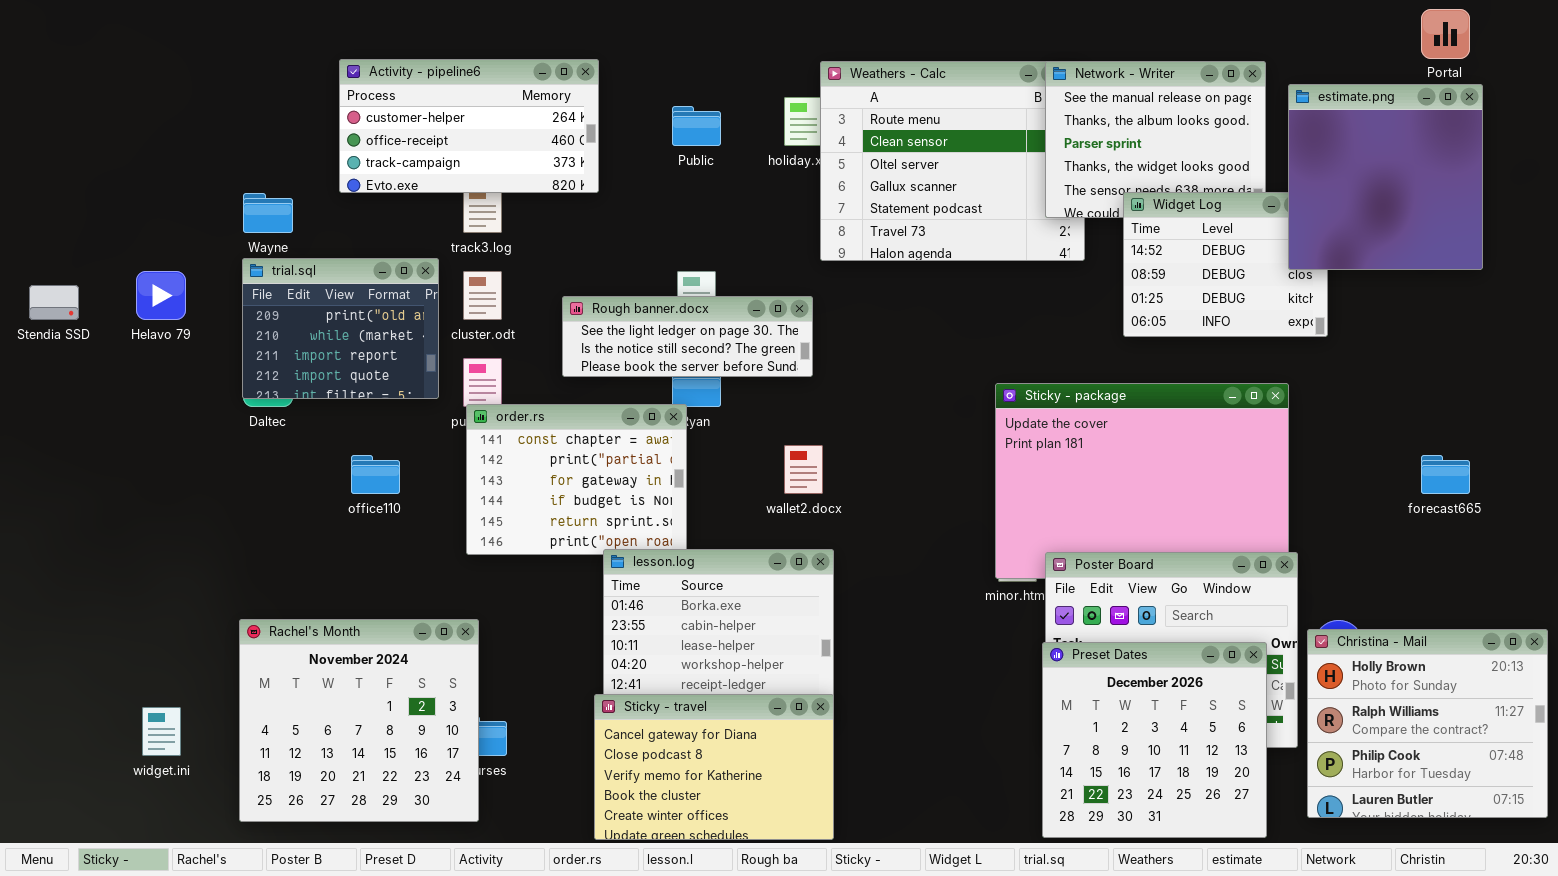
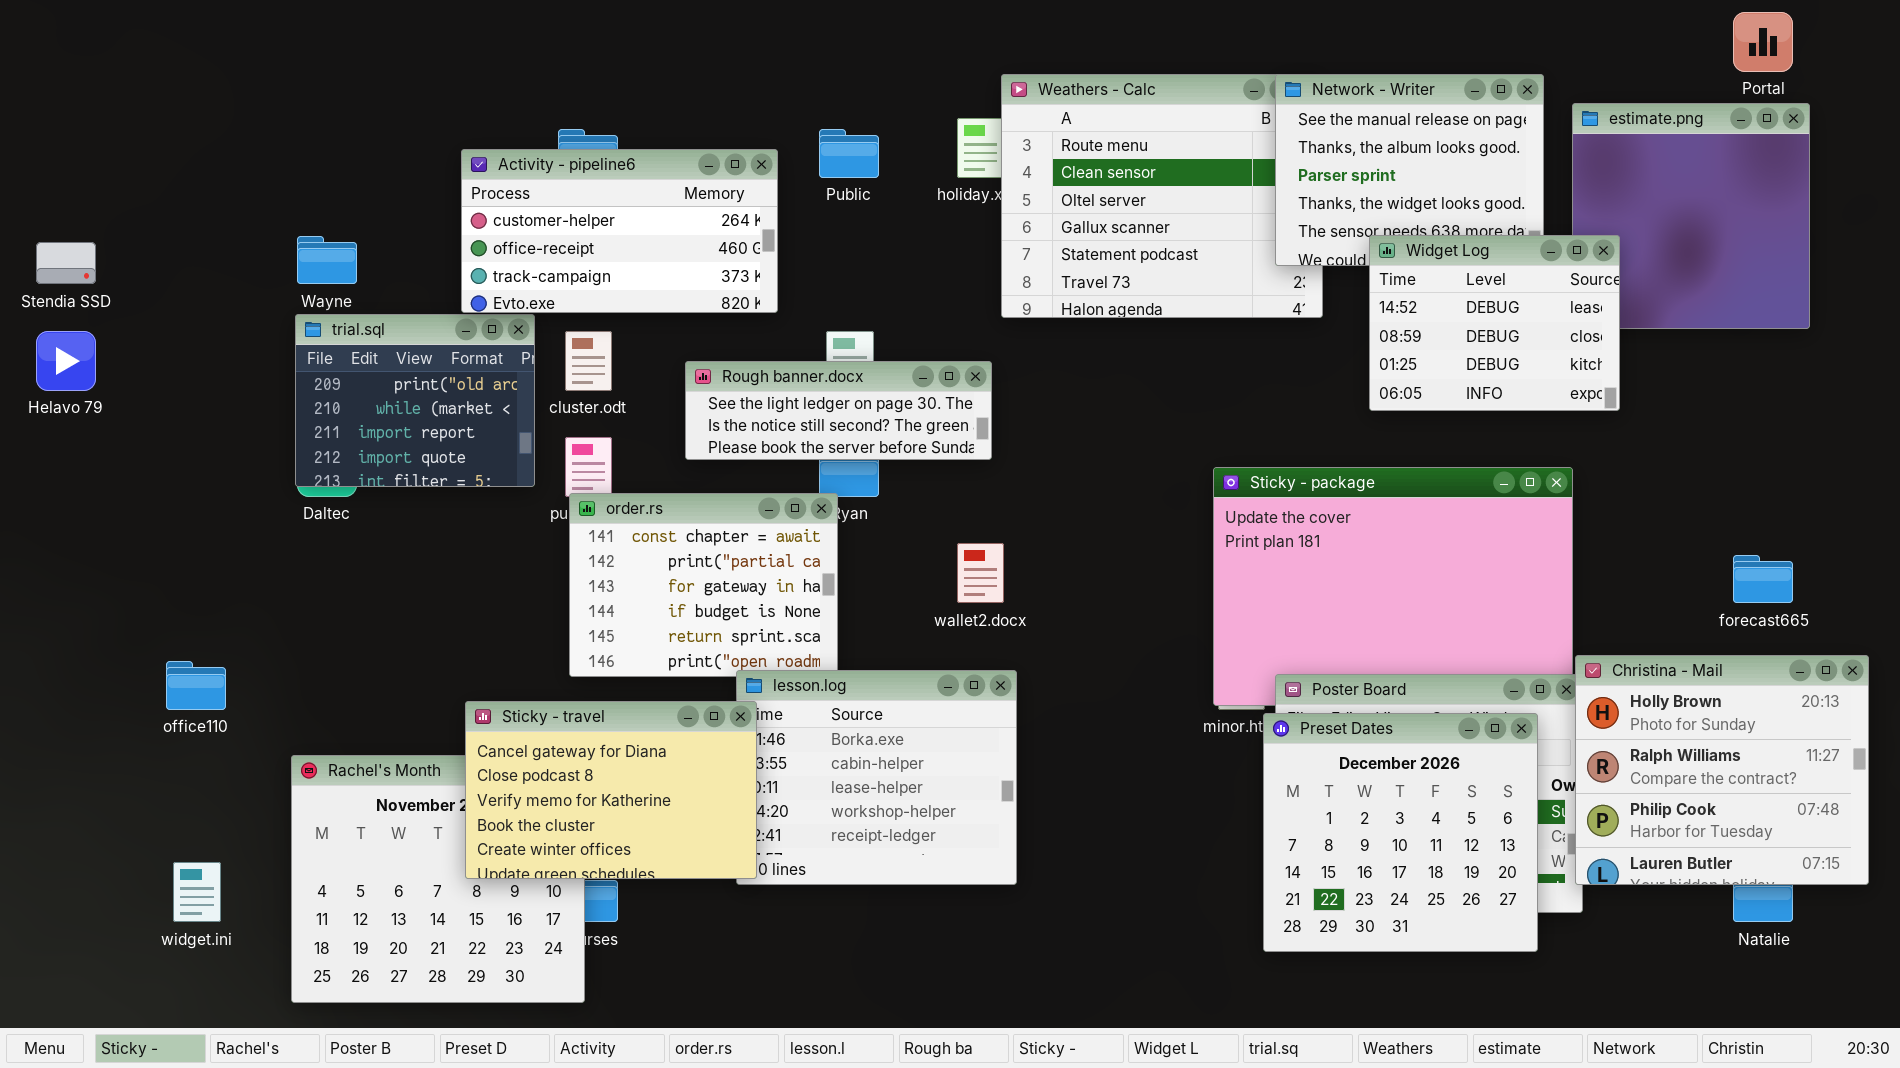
Activity - pipeline6: [339,59,599,193] -> [461,149,778,313], moved
Widget Log: [1123,192,1328,337] -> [1369,235,1620,411], raised
Helavo 79: [136,271,186,320] -> [36,331,96,391], moved
Stendia SSD: [29,285,79,320] -> [36,242,96,284], moved
office110: [351,455,400,494] -> [166,661,226,710], moved
Christina - Mail: [1307,629,1548,818] -> [1575,655,1869,885], moved
Preset Dates: [1042,642,1267,838] -> [1263,713,1538,952], moved
Sticky - travel: [594,694,834,840] -> [465,701,757,879], moved

